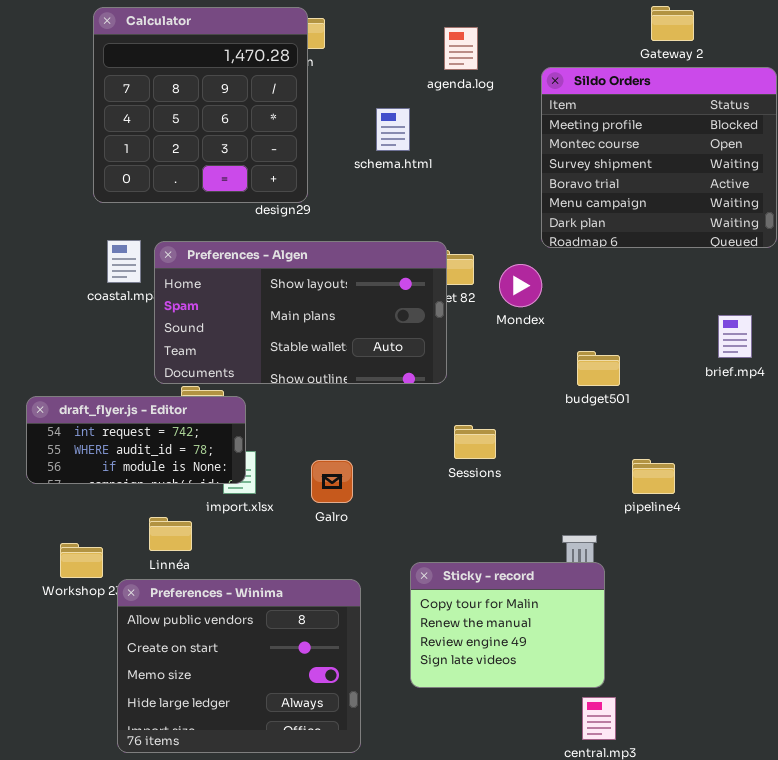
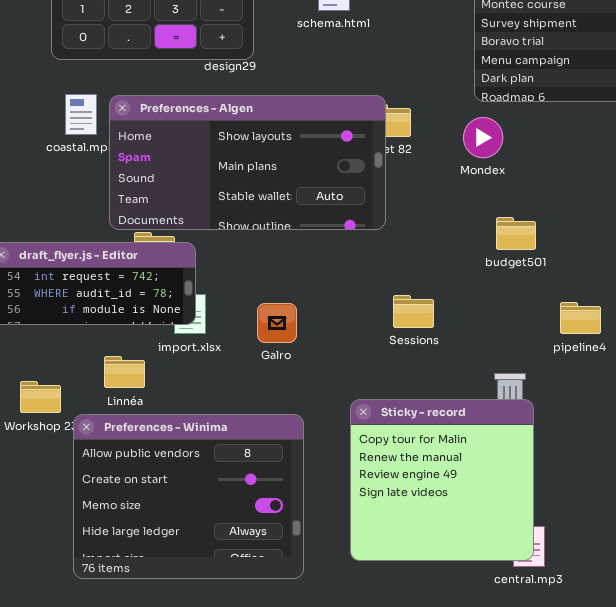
Mondex: [499,264,542,307] -> [463,117,503,158], moved
budget501: [577,351,620,386] -> [496,217,536,250], moved
Sessions: [454,425,496,459] -> [393,295,434,328], moved
Sticky - record: [410,562,605,688] -> [350,399,534,561], resized

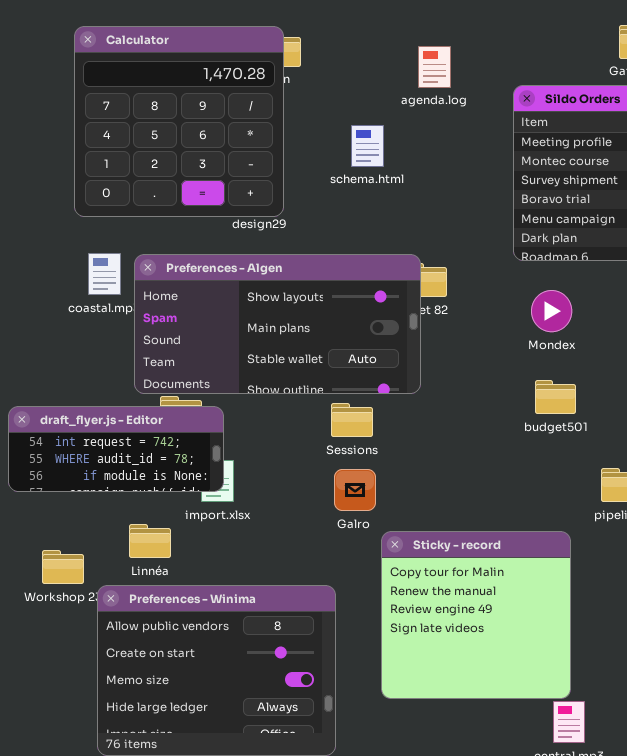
Mondex: [463,117,503,158] -> [531,290,572,332], moved
Sessions: [393,295,434,328] -> [331,403,373,437], moved
Galro: [257,303,297,343] -> [334,469,376,511], moved
Sticky - record: [350,399,534,561] -> [381,531,571,699], moved

